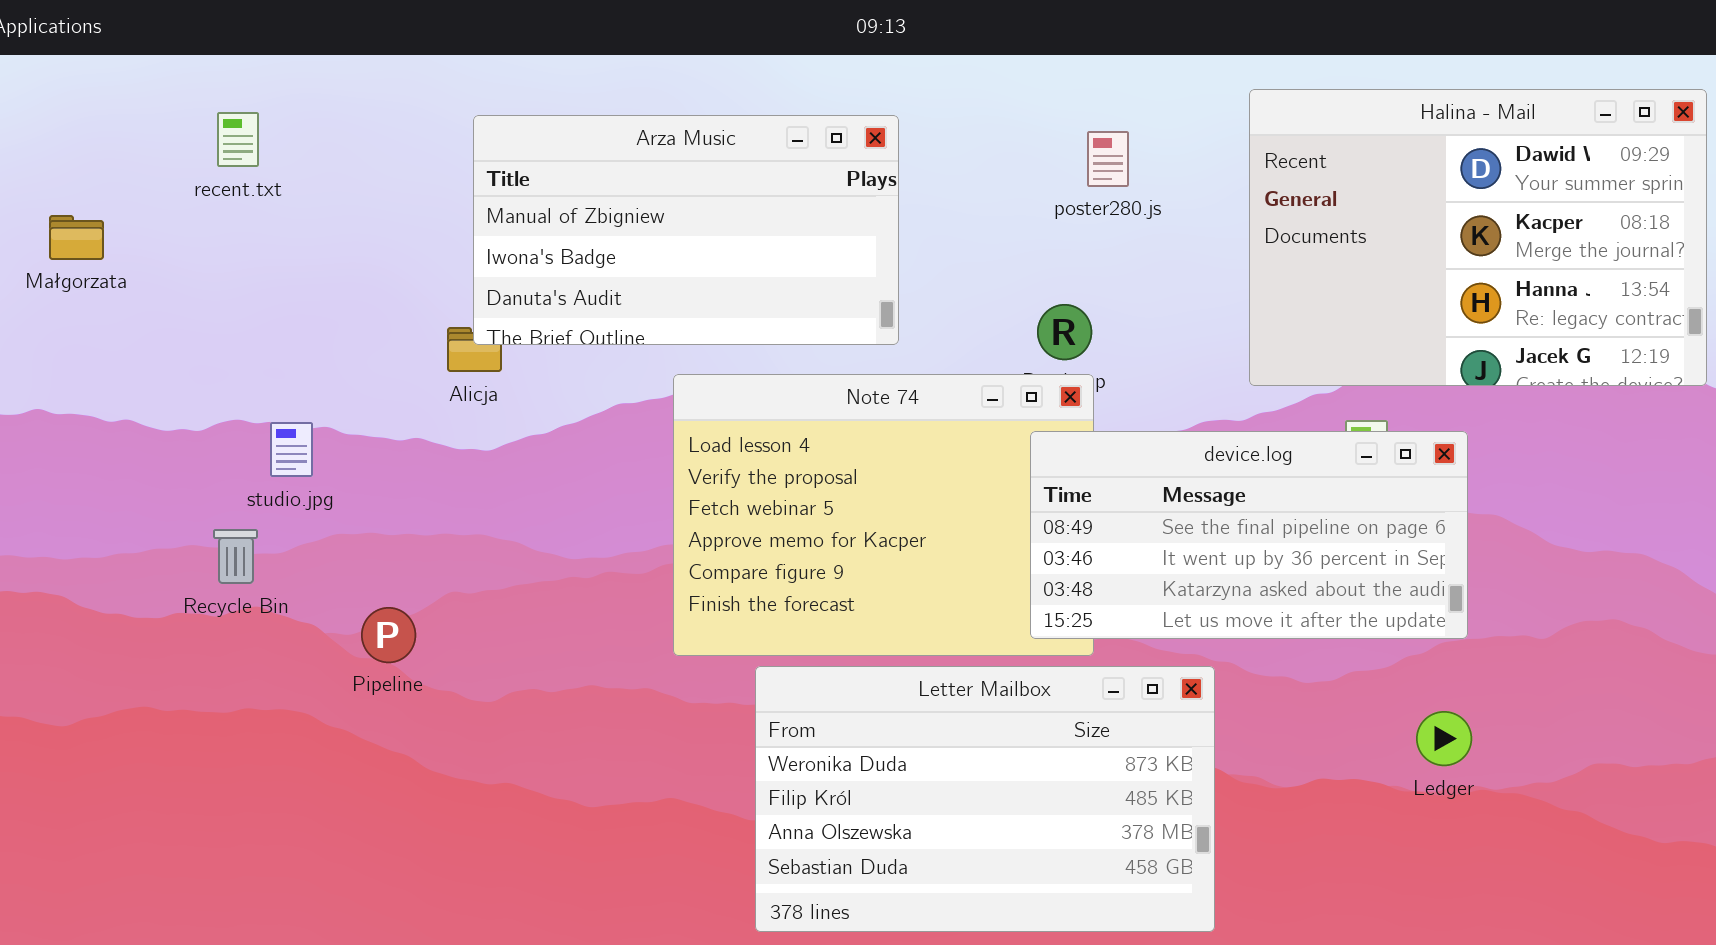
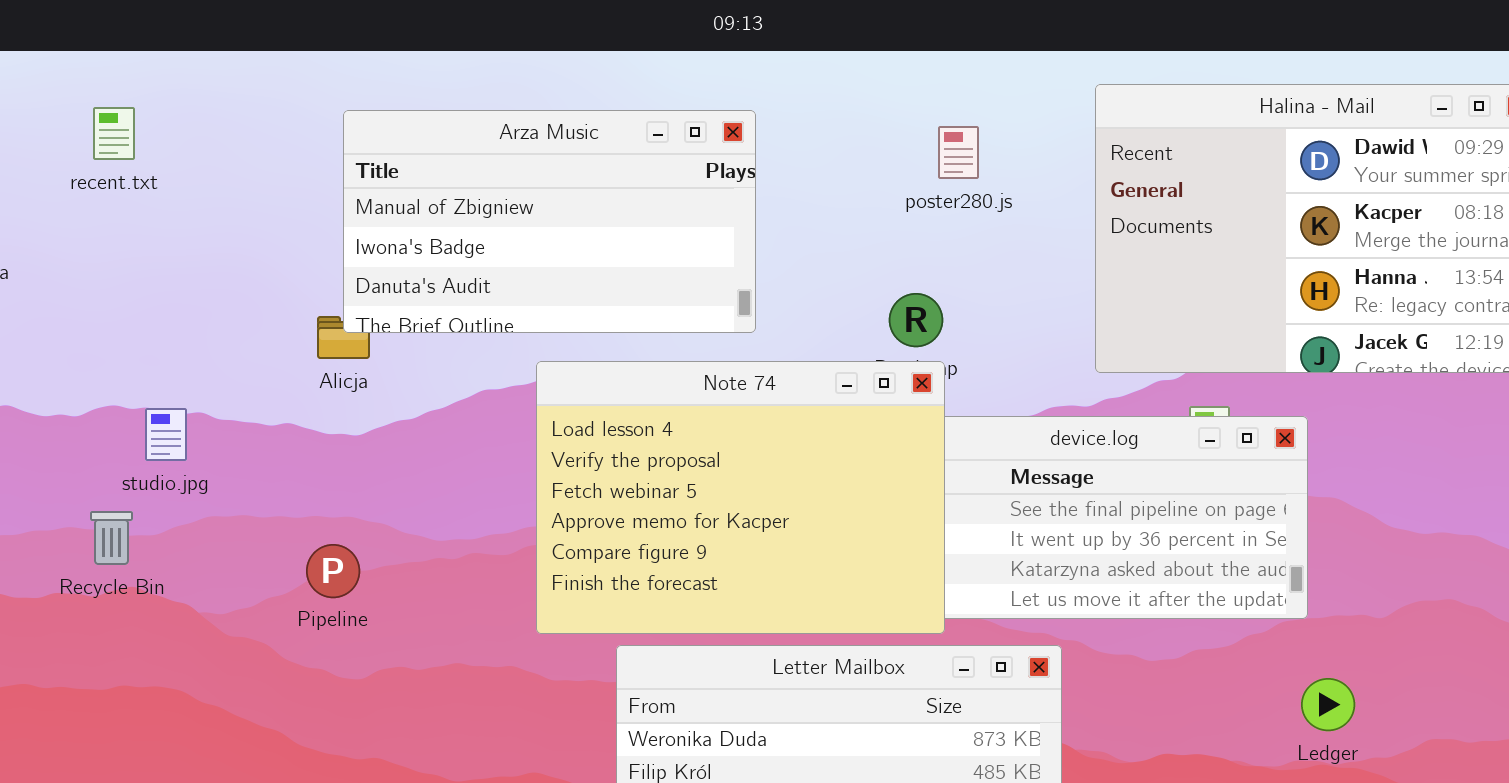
Note 74: [673,374,1094,656] -> [536,361,945,634], raised
Pipeline: [361,607,416,663] -> [306,544,360,598], moved
Ledger: [1416,711,1472,766] -> [1301,678,1355,731], moved

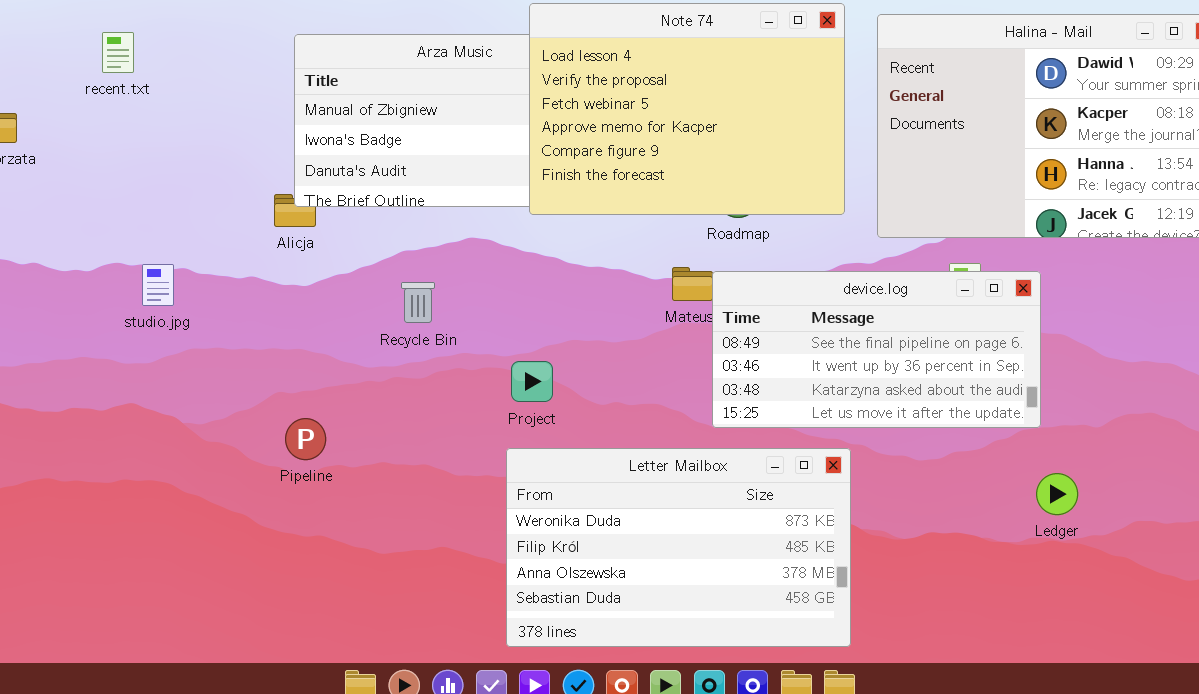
Note 74: [536,361,945,634] -> [529,3,845,215], moved
Recycle Bin: [90,511,133,565] -> [401,282,435,323], moved
Pipeline: [306,544,360,598] -> [285,418,326,460], moved

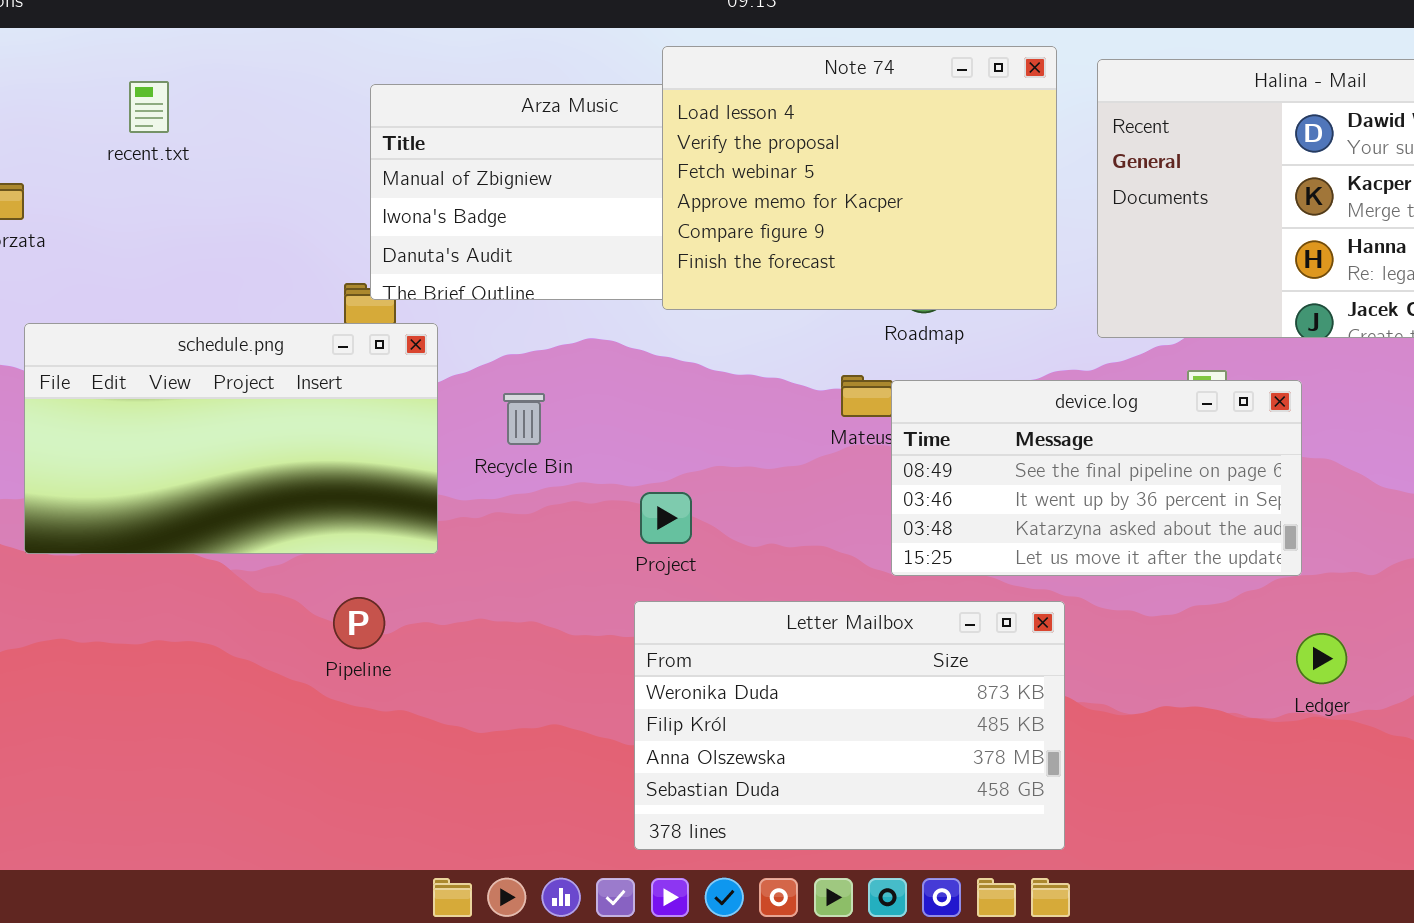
schedule.png: none -> [24,323,438,554], opened
Pipeline: [285,418,326,460] -> [333,597,385,649], moved

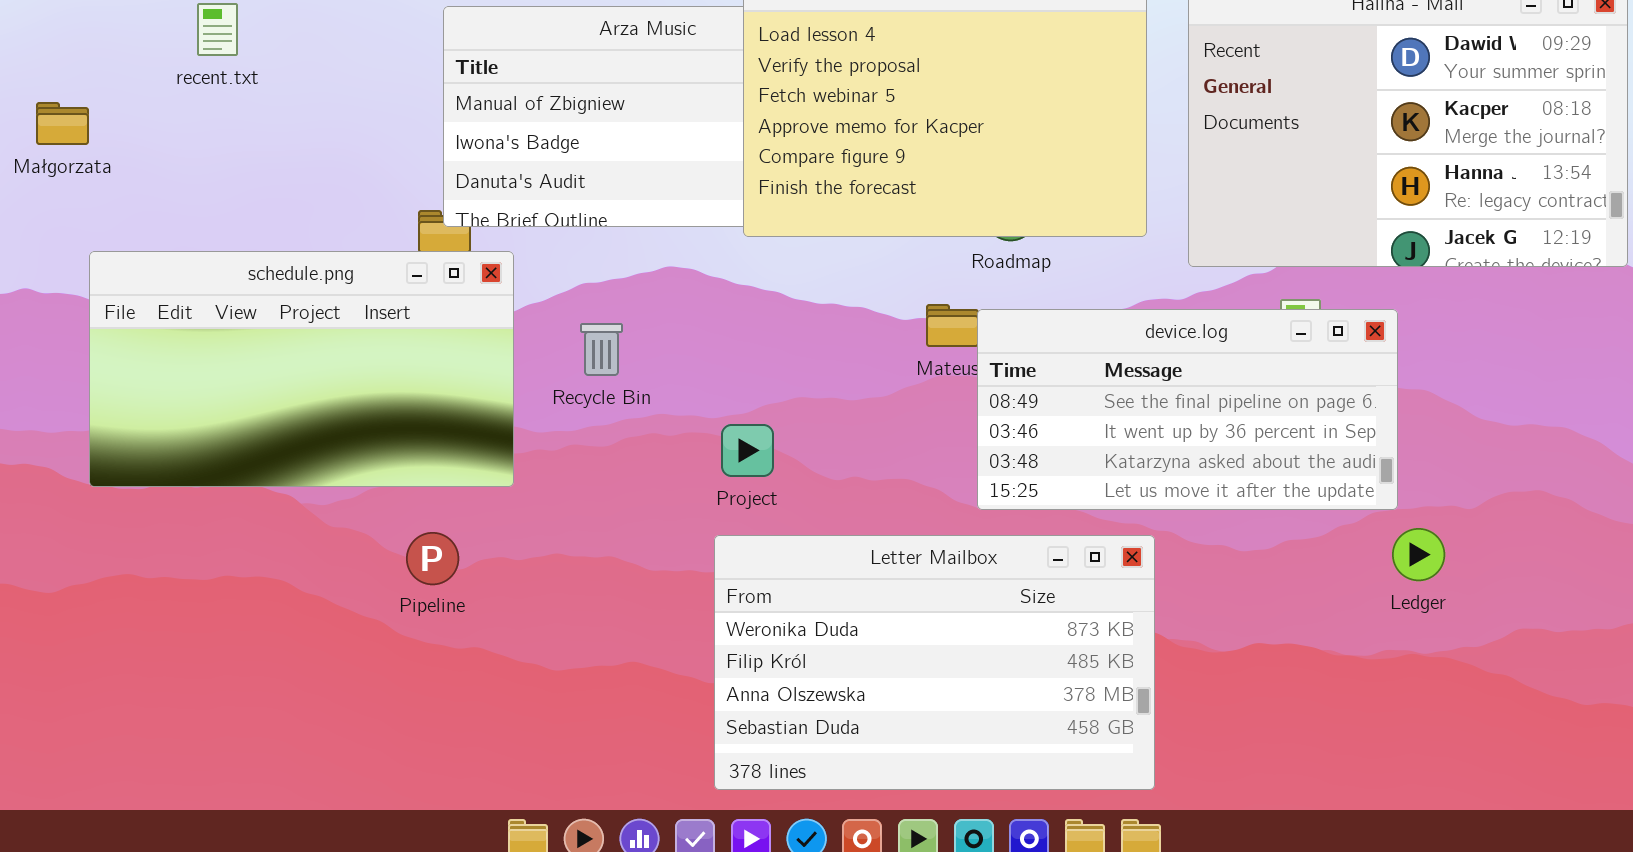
Ledger: [1296,633,1347,684] -> [1392,528,1445,581], moved

